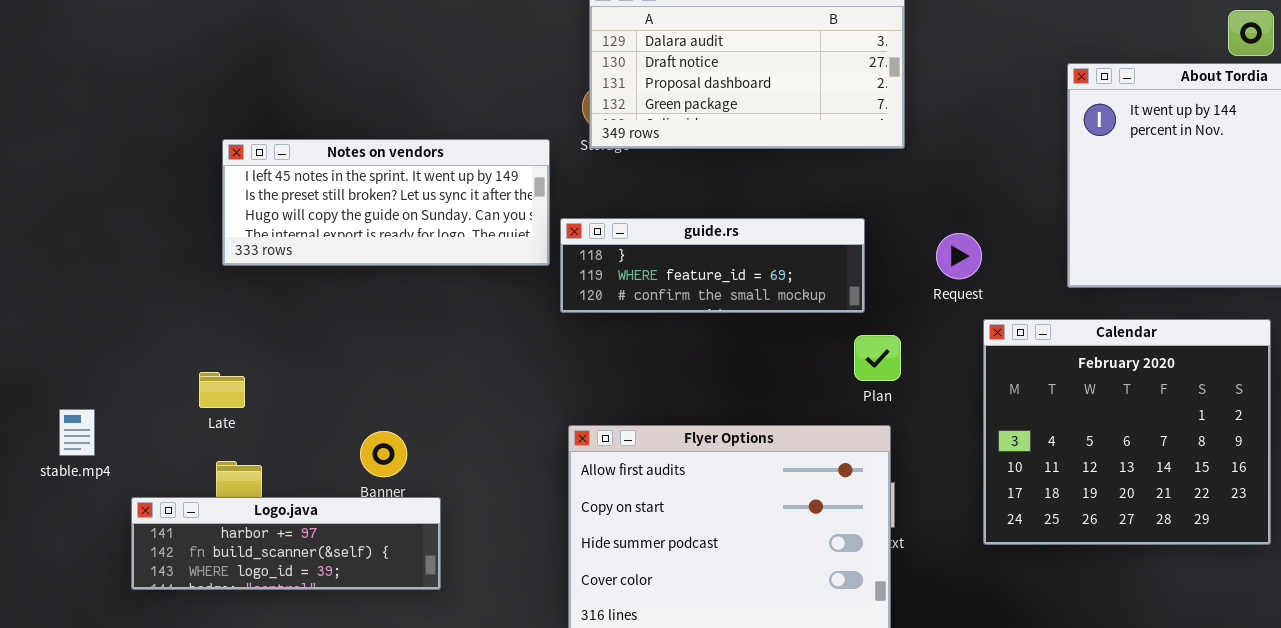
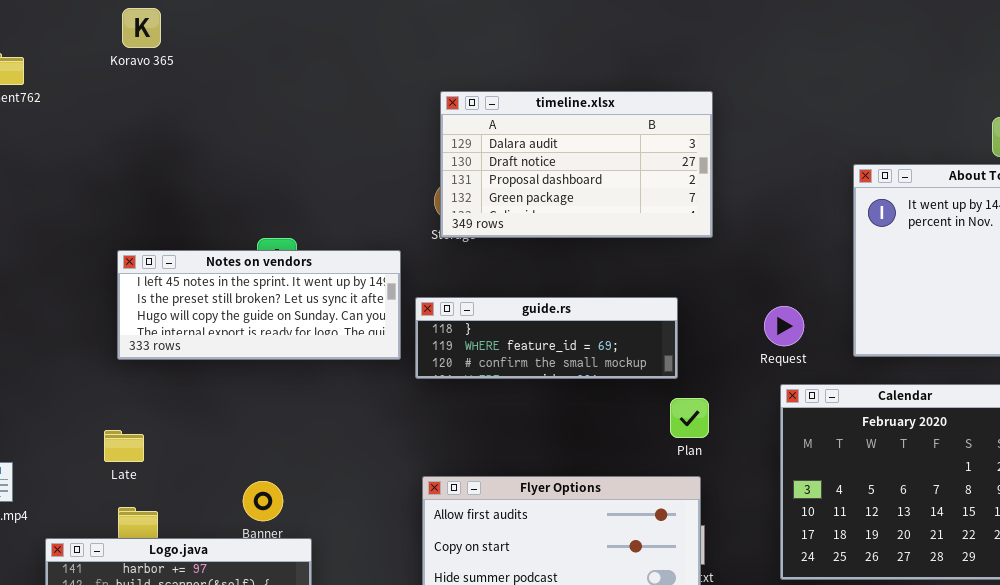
Notes on vendors: [222,139,550,266] -> [117,250,401,360], moved
Request: [936,233,982,279] -> [764,306,804,346], moved

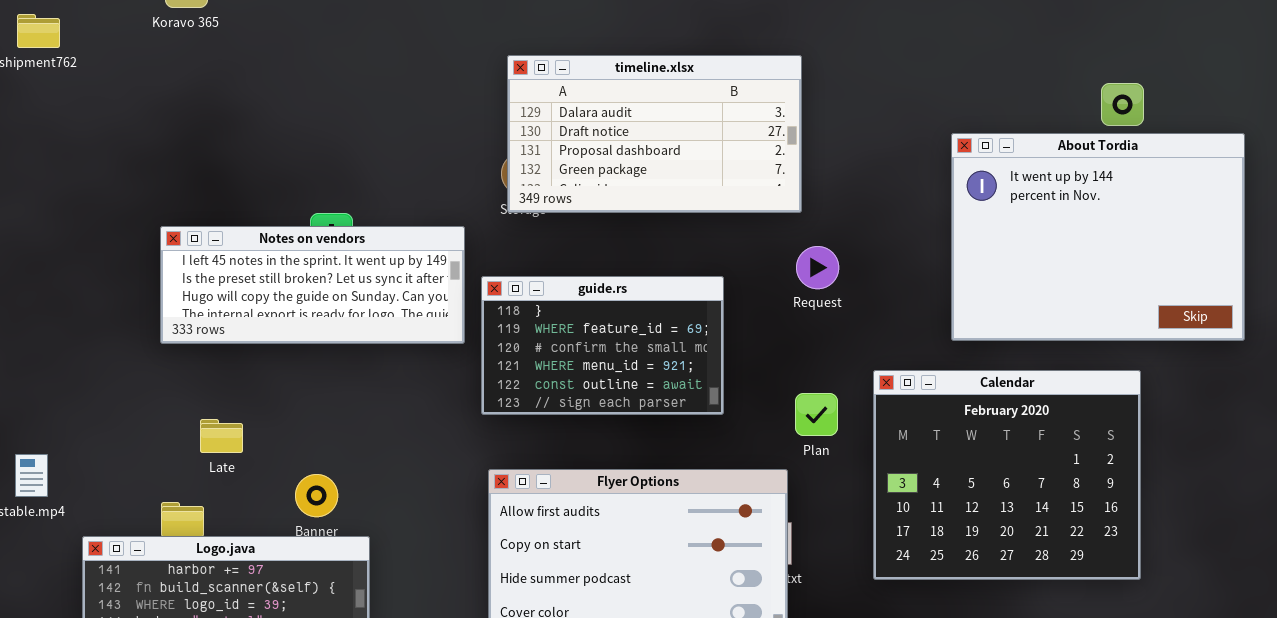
guide.rs: [415,297,678,379] -> [481,276,724,415], resized
Request: [764,306,804,346] -> [796,246,839,289], moved
Plan: [670,398,709,438] -> [795,393,838,436], moved
Late: [104,430,144,462] -> [200,419,243,453], moved

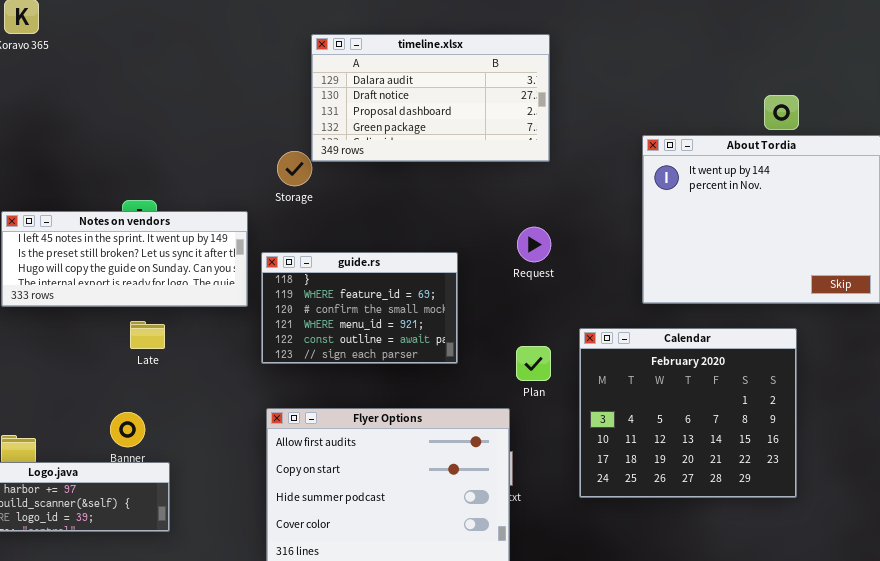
timeline.xlsx: [507,55,802,213] -> [311,34,550,162], moved
Late: [200,419,243,453] -> [130,321,165,349], moved

